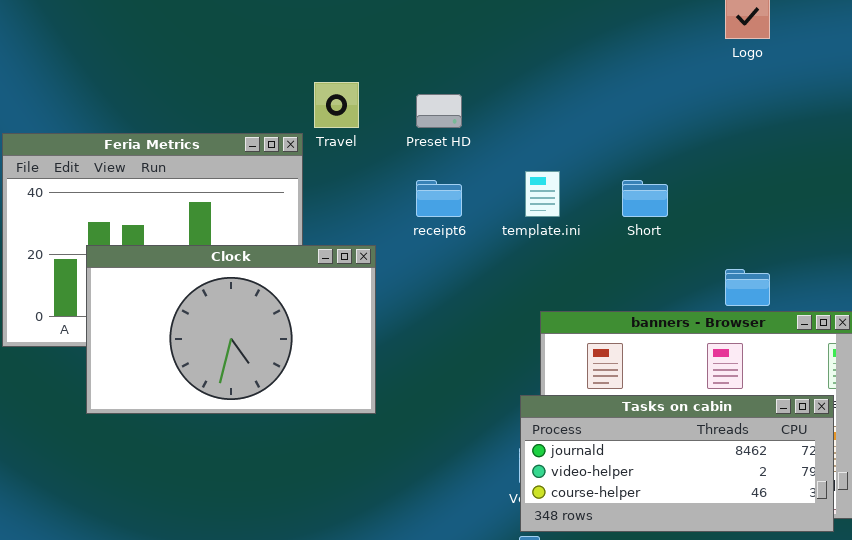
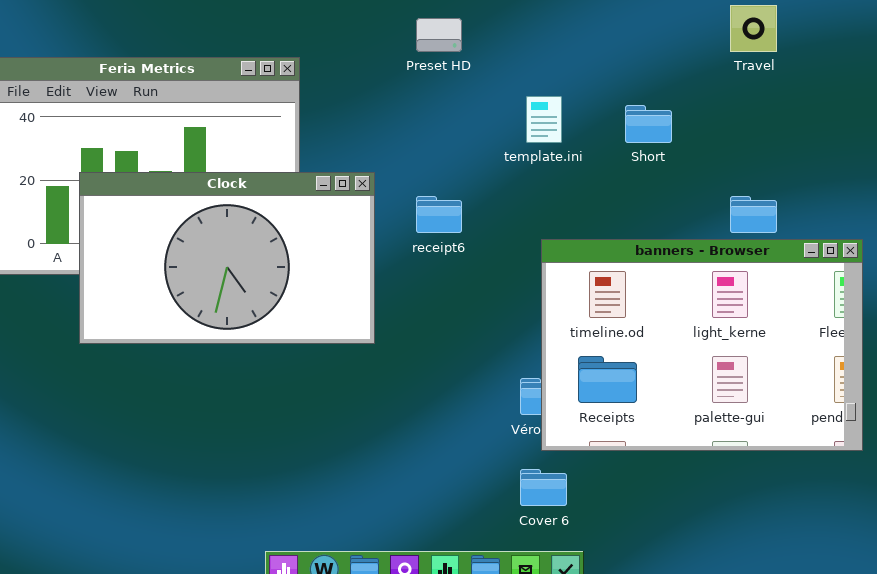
Travel: [314,82,359,128] -> [730,5,777,52], moved
receipt6: [416,180,462,217] -> [416,196,462,233], moved
Tasks on cabin: [520,395,834,532] -> none, closed

